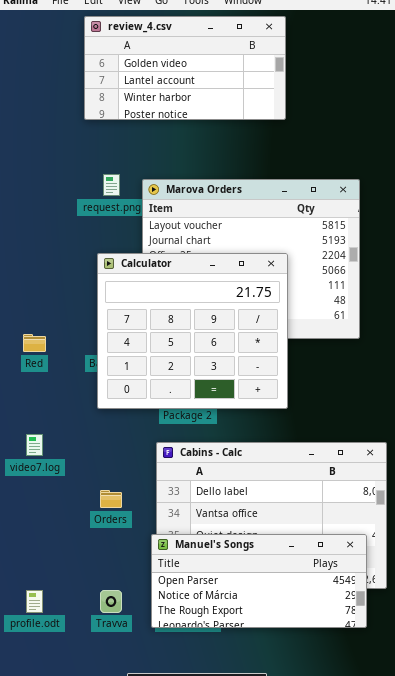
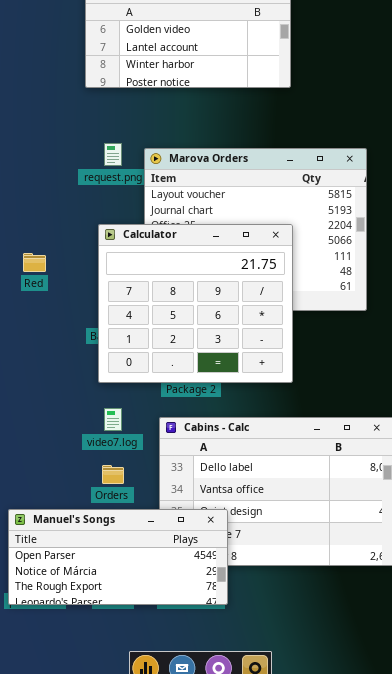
Red: [23,334,46,352] -> [23,253,46,272], moved
video7.log: [26,434,43,456] -> [104,408,122,431], moved
Manuel's Songs: [151,534,367,628] -> [8,509,228,605], moved

